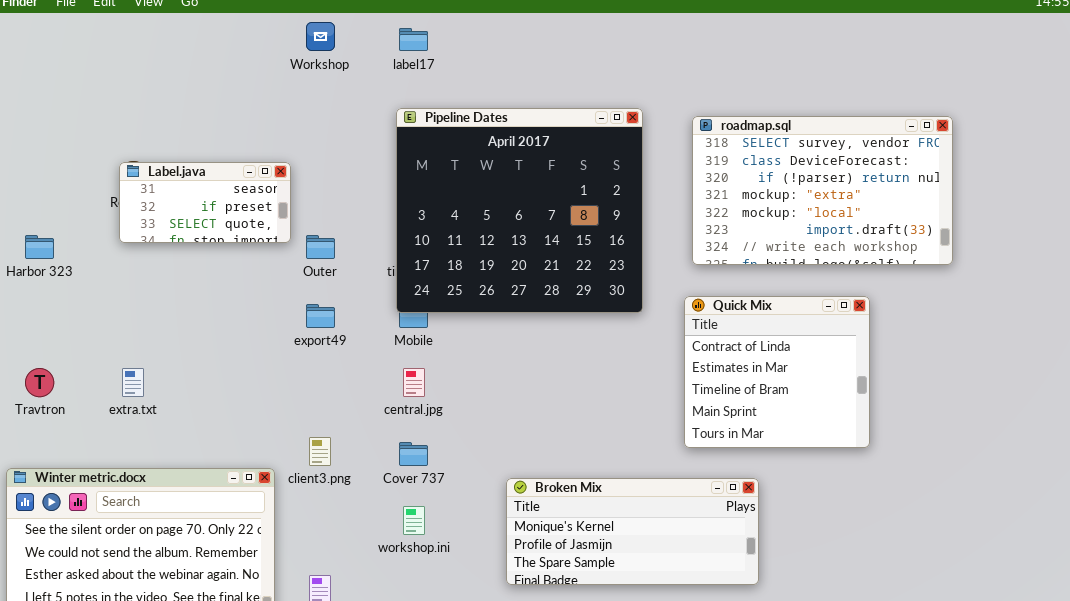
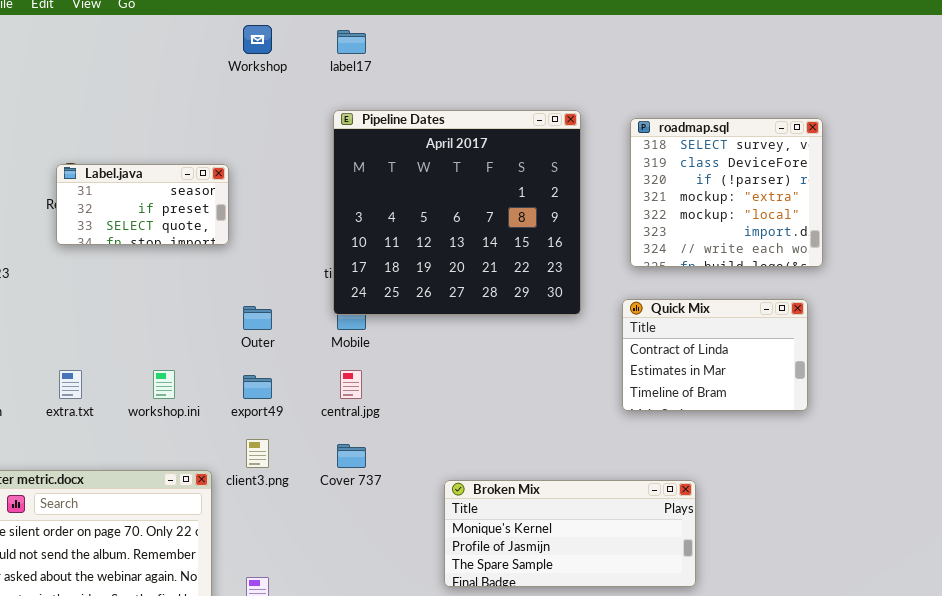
roadmap.sql: [692,116,953,265] -> [630,118,823,267], resized
Outer: [306,235,335,259] -> [243,306,272,330], moved
Quick Mix: [684,296,870,448] -> [622,299,808,411], resized
export49: [306,304,335,328] -> [243,375,272,399], moved
workshop.ini: [403,506,425,535] -> [153,370,175,399], moved

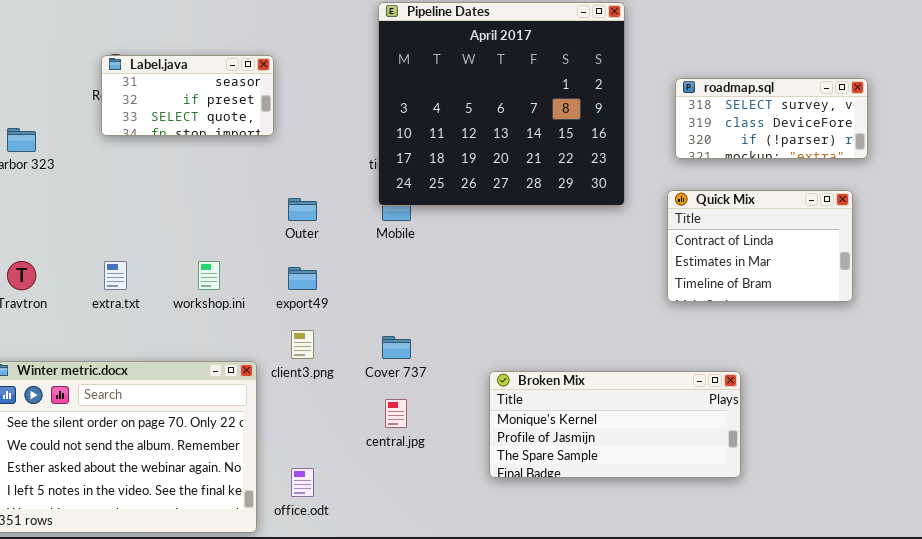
roadmap.sql: [630,118,823,267] -> [675,78,868,159], resized
central.jpg: [340,370,362,399] -> [385,399,407,428], moved

